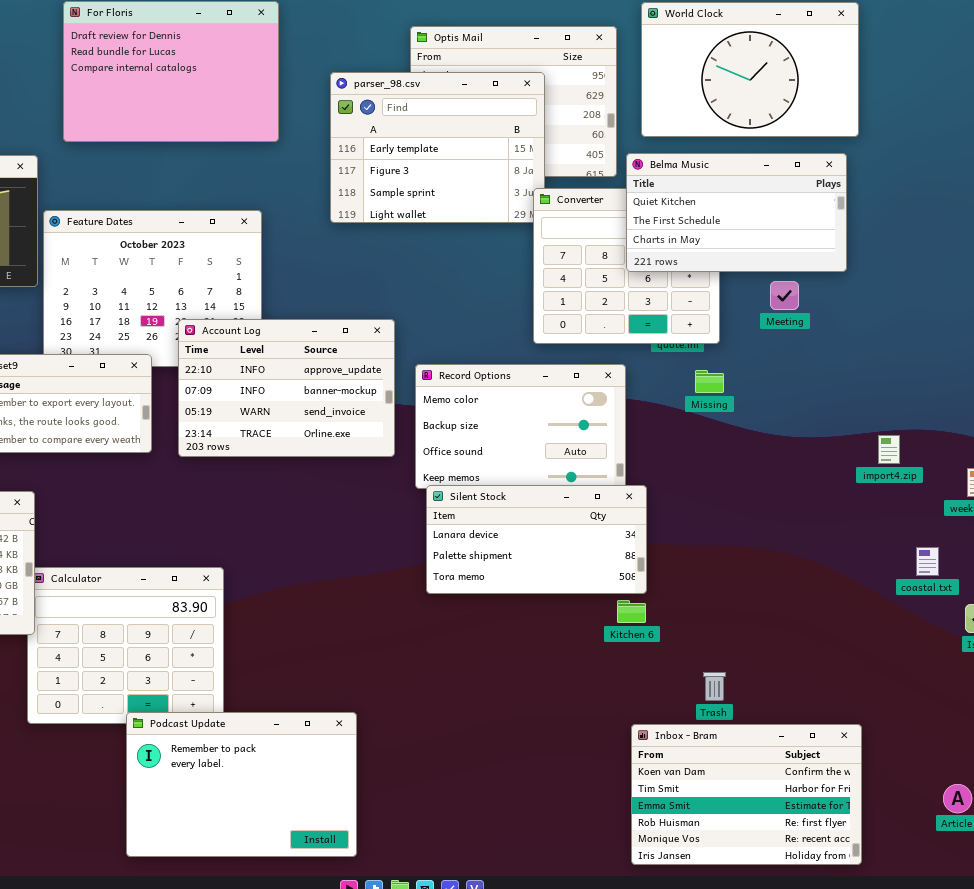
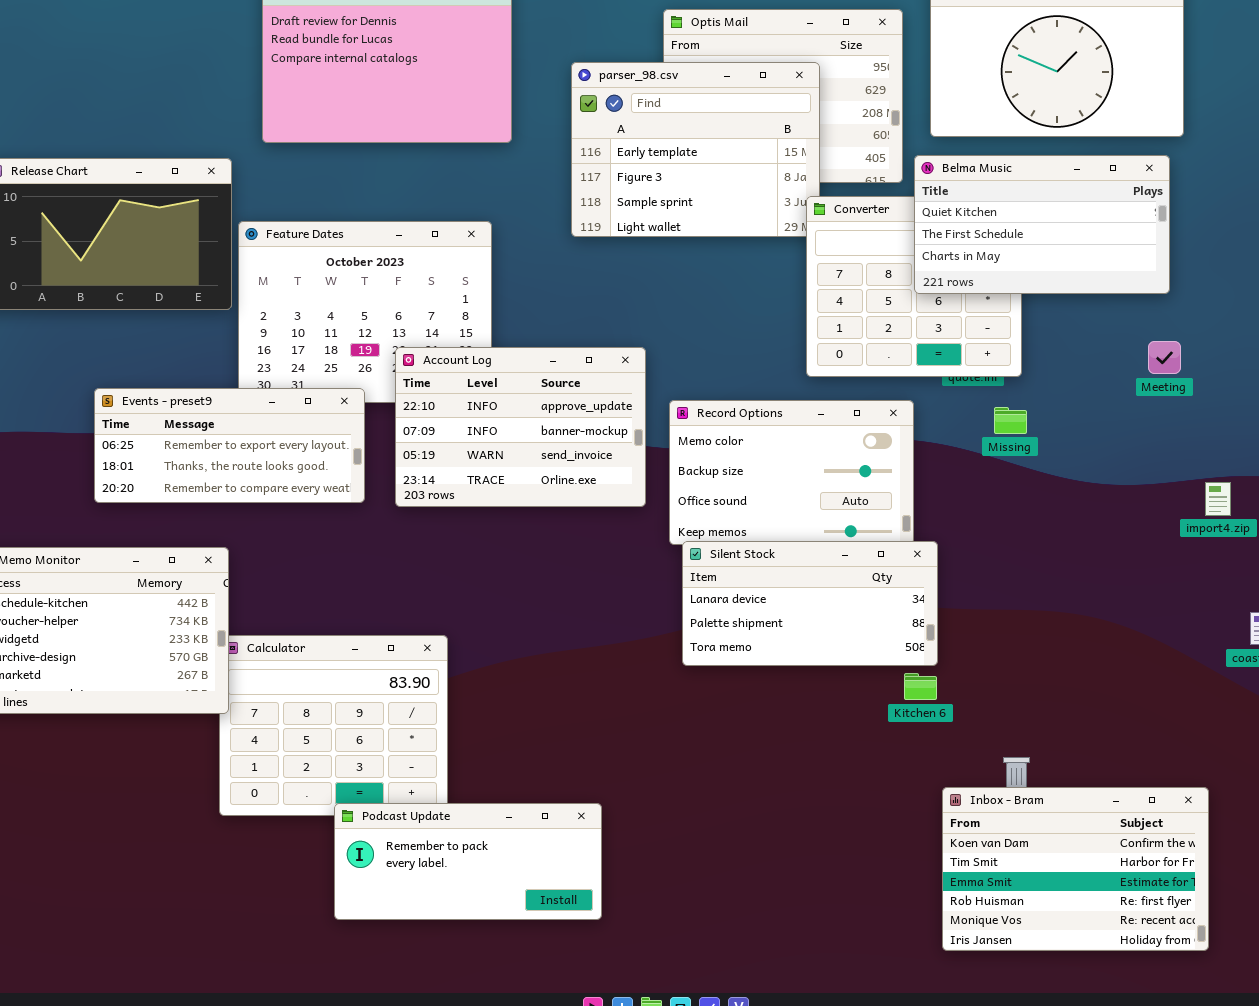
Meeting: [770,281,799,310] -> [1148,341,1181,374], moved
Podcast Update: [126,712,357,857] -> [334,803,602,920], resized
Inbox - Bram: [631,724,862,865] -> [942,787,1209,951], moved

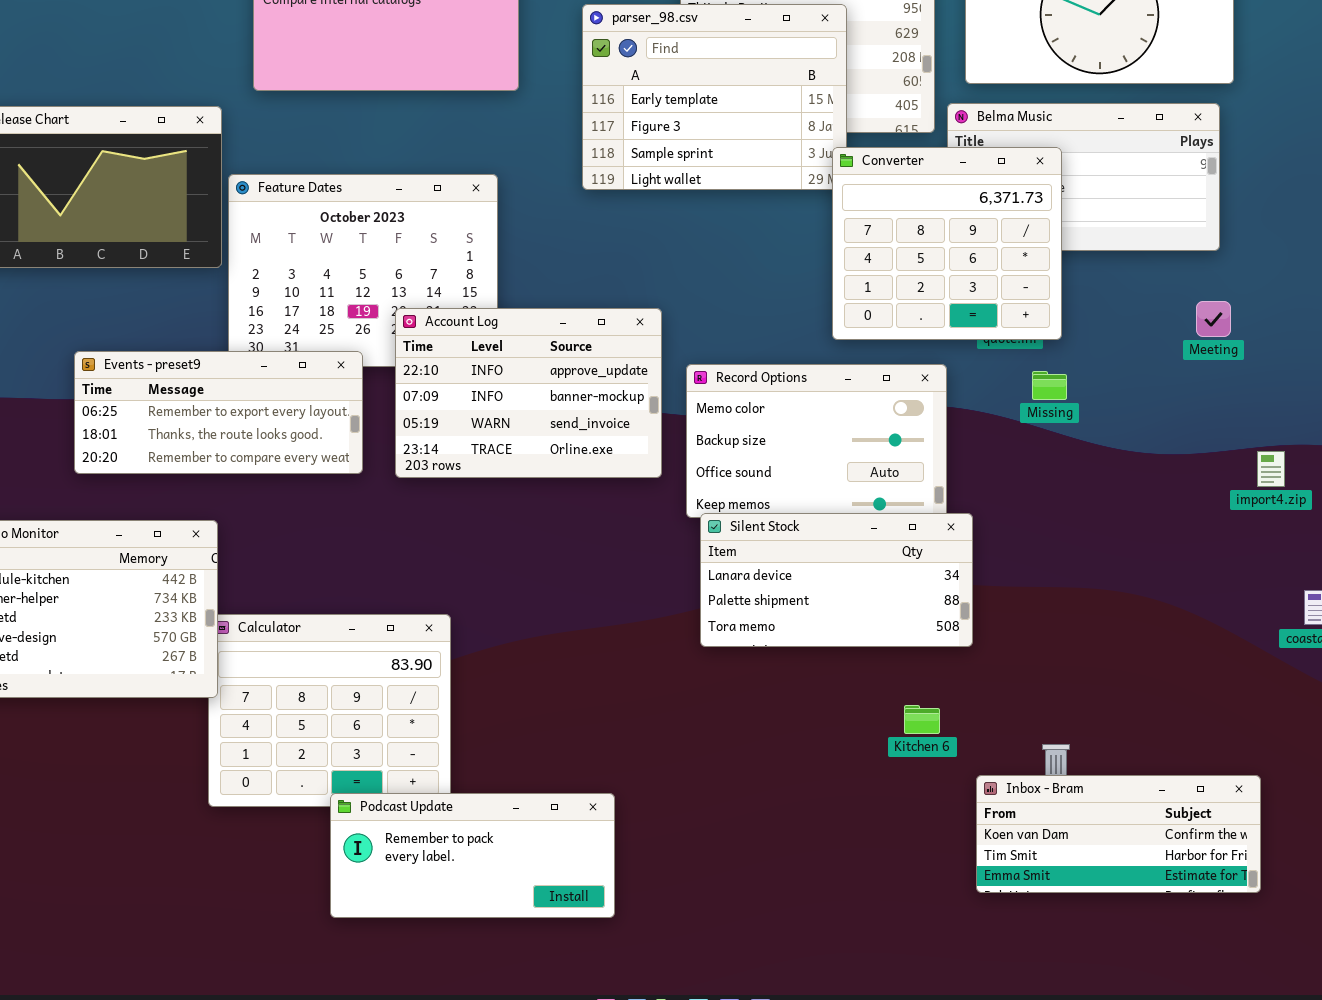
Converter: [806,196,1022,377] -> [832,147,1062,340], raised
Kitchen 6: [904,673,937,700] -> [904,705,940,734], moved
Inbox - Bram: [942,787,1209,951] -> [976,775,1261,893], resized

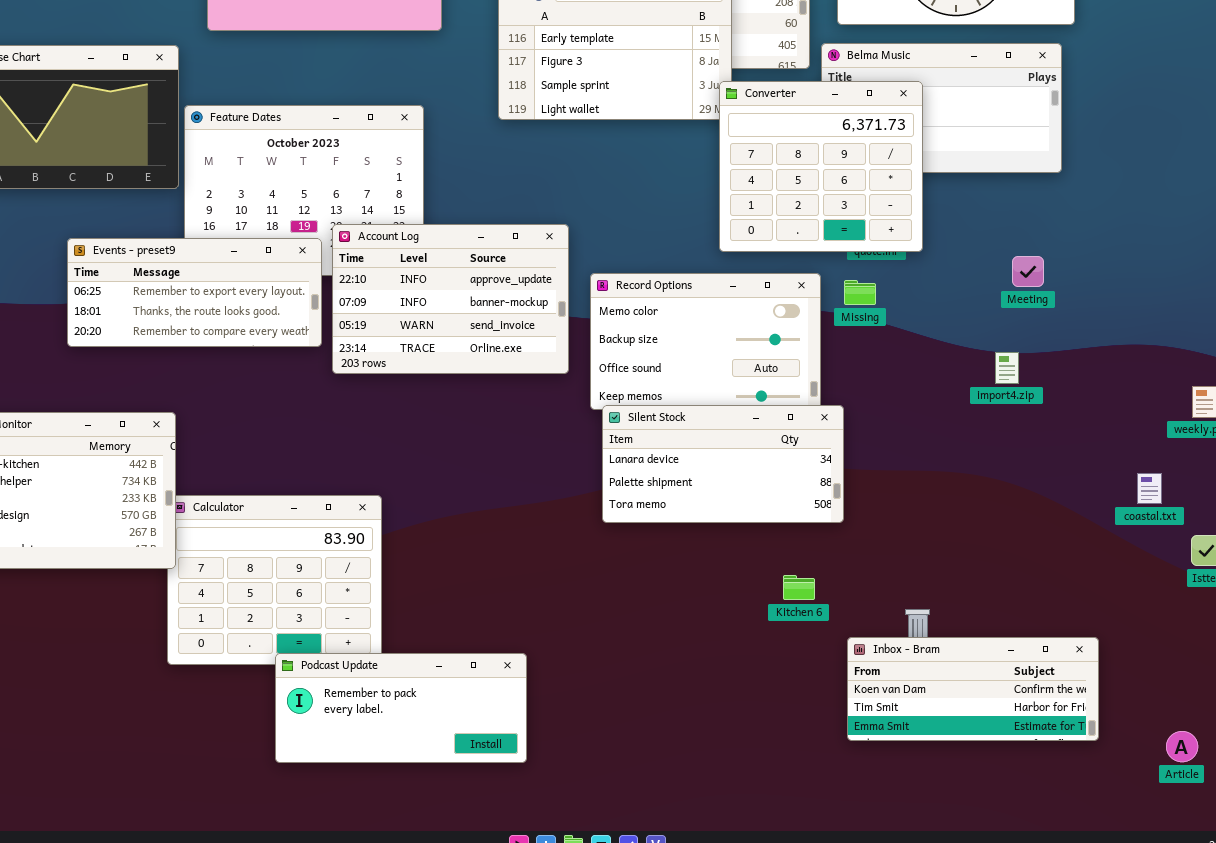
Meeting: [1196,301,1231,337] -> [1012,256,1044,287], moved
Events - preset9: [74,351,363,474] -> [67,238,322,347], moved
Missing: [1032,371,1067,400] -> [844,280,876,305], moved
import4.zip: [1257,451,1285,487] -> [995,352,1019,384], moved

